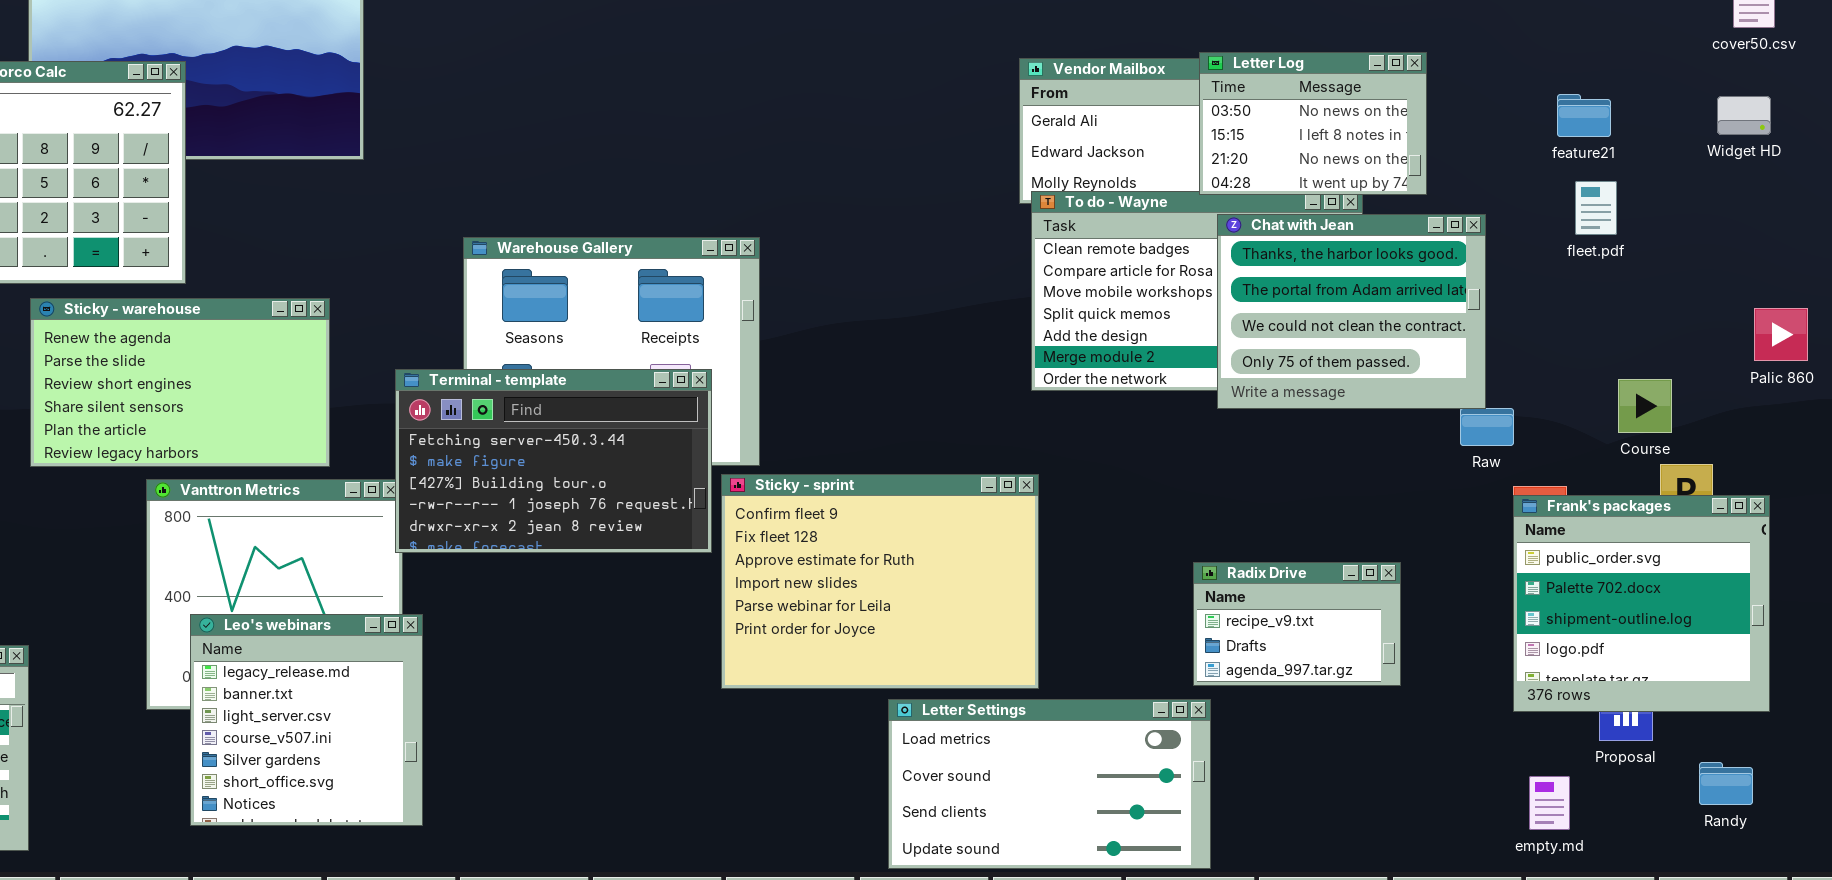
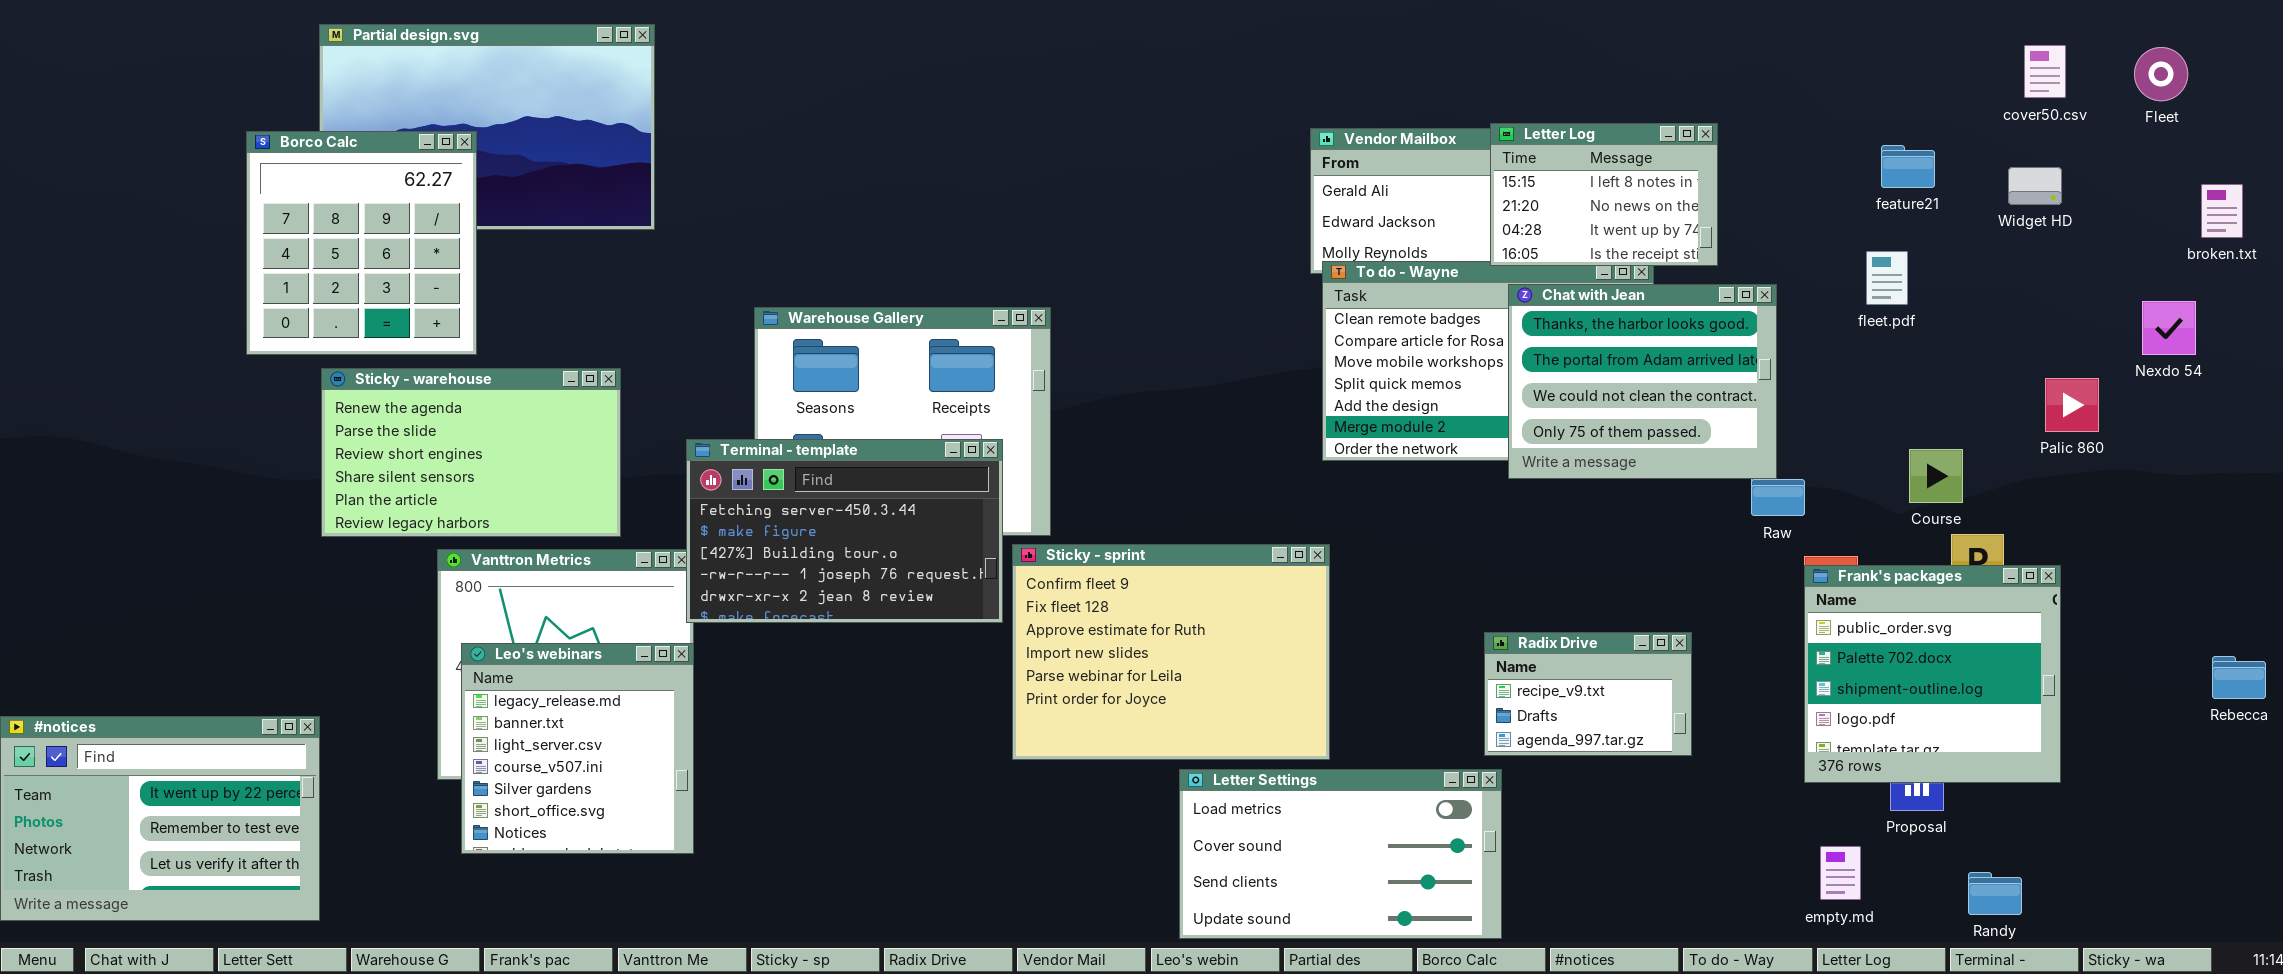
Letter Log: [1199,52,1427,195] -> [1490,123,1718,266], scrolled down 1 row
feature21: [1557,94,1611,137] -> [1881,145,1935,188], moved
Leo's webinars: [190,614,423,826] -> [461,643,694,854], moved
Randy: [1699,762,1753,805] -> [1968,872,2022,915], moved

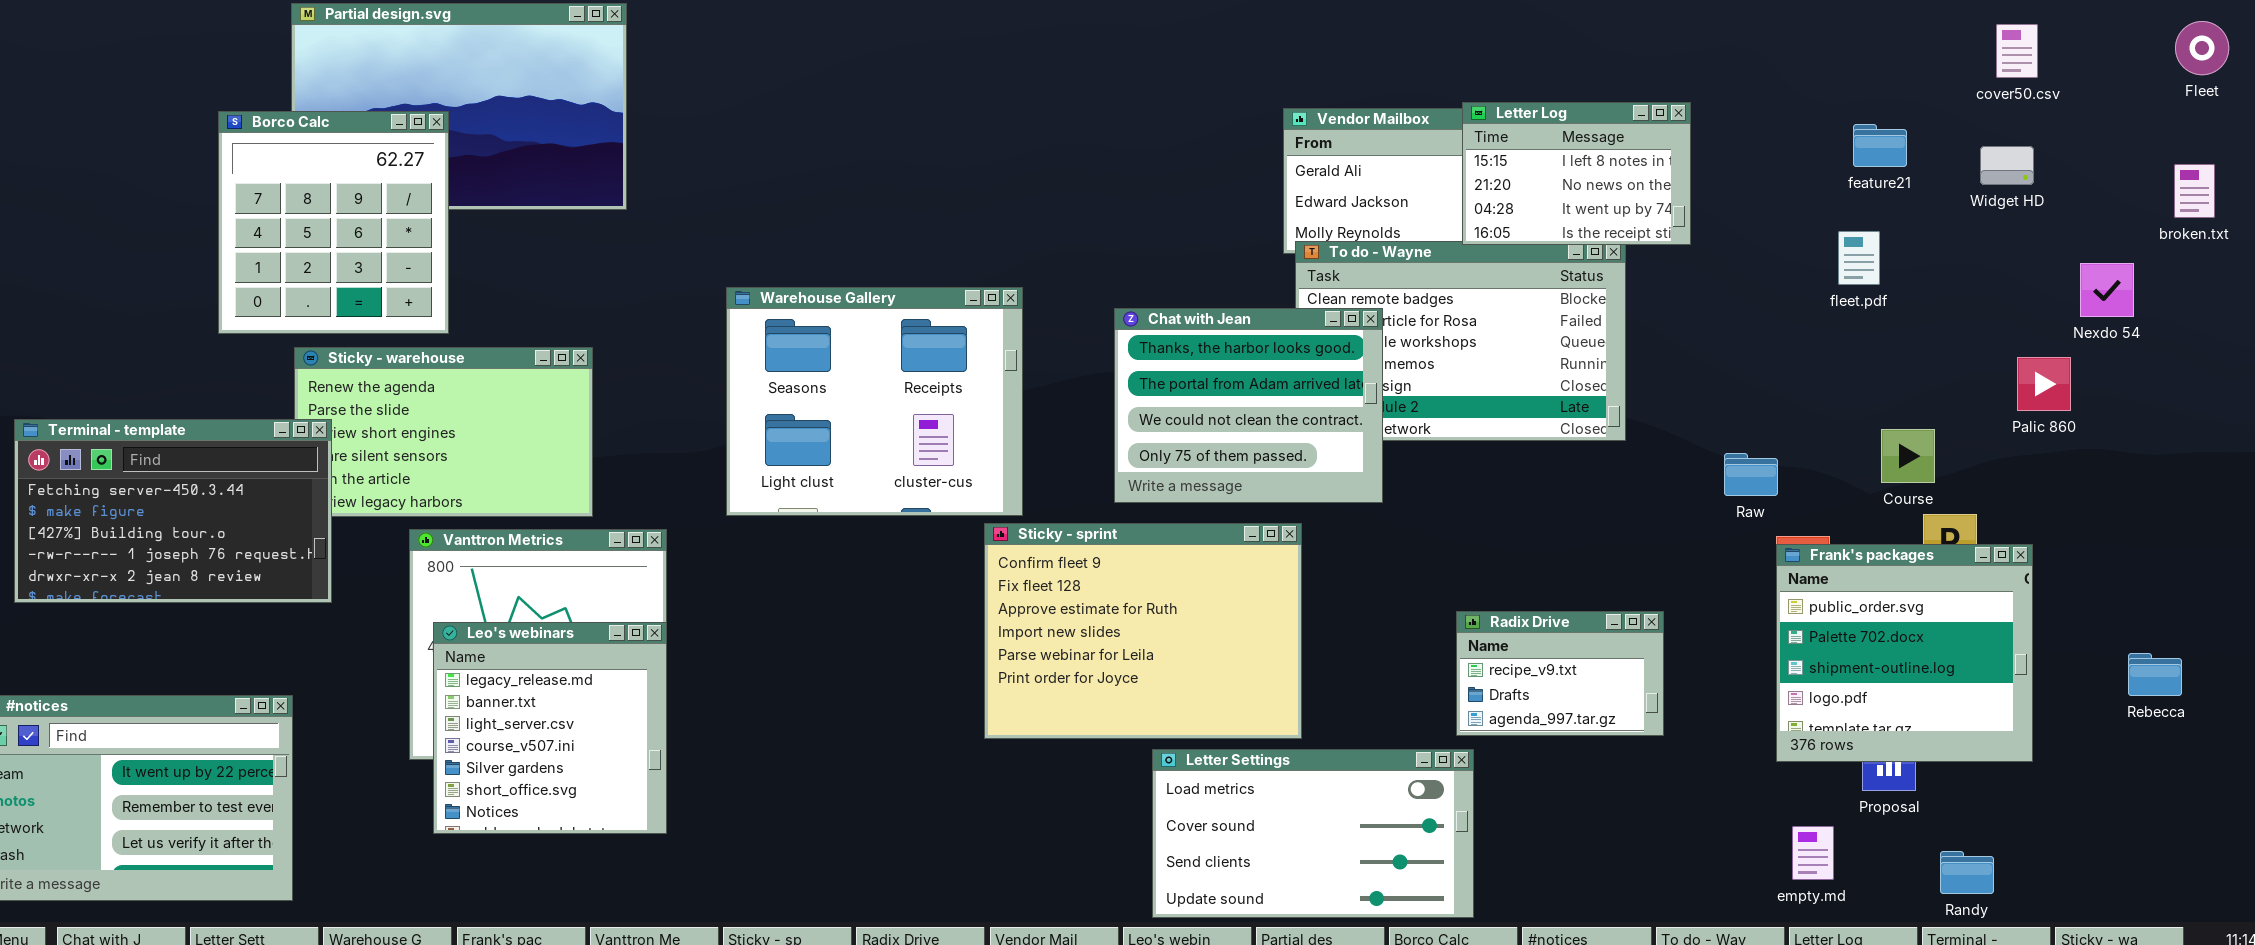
Fleet: [2134,47,2188,101] -> [2175,21,2229,75], moved
Chat with Jean: [1508,284,1777,479] -> [1114,308,1383,503], moved
Nexdo 54: [2142,301,2196,355] -> [2080,263,2134,317], moved
Terminal - template: [686,439,1003,623] -> [14,419,332,603], moved
Rebecca: [2212,656,2266,699] -> [2128,653,2182,696], moved

